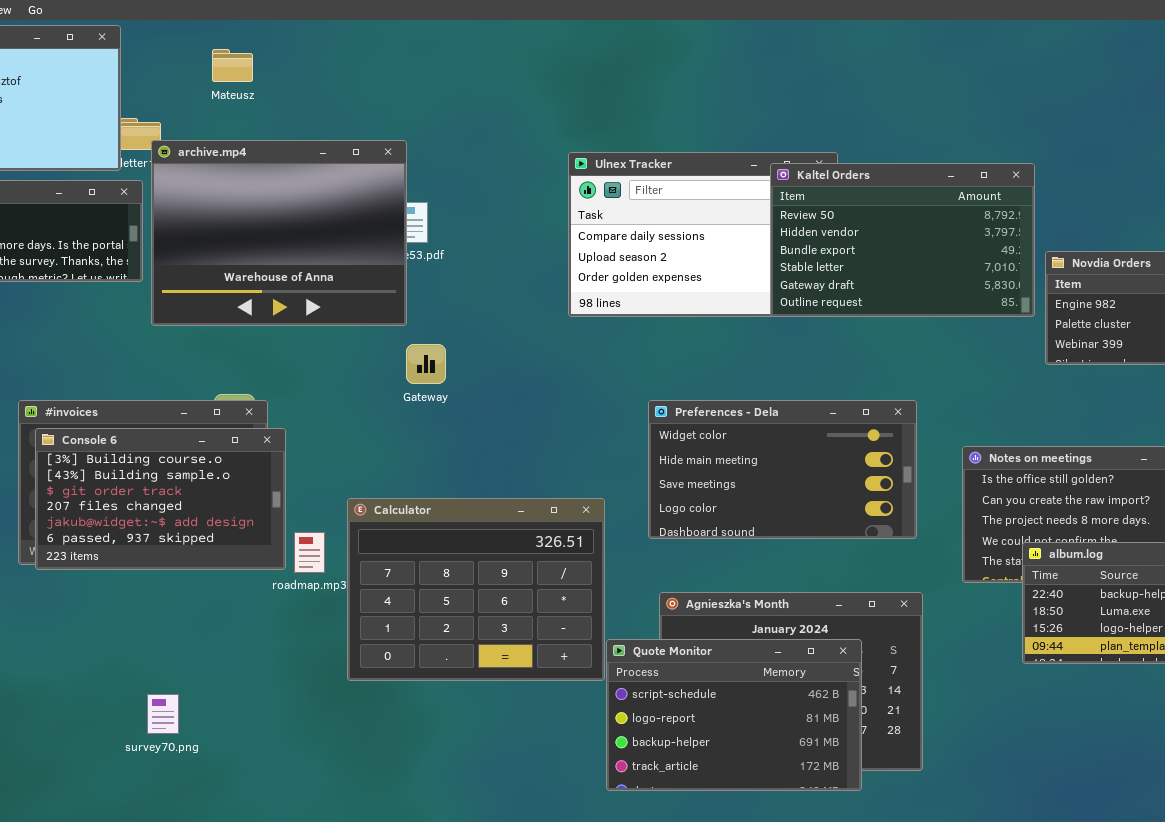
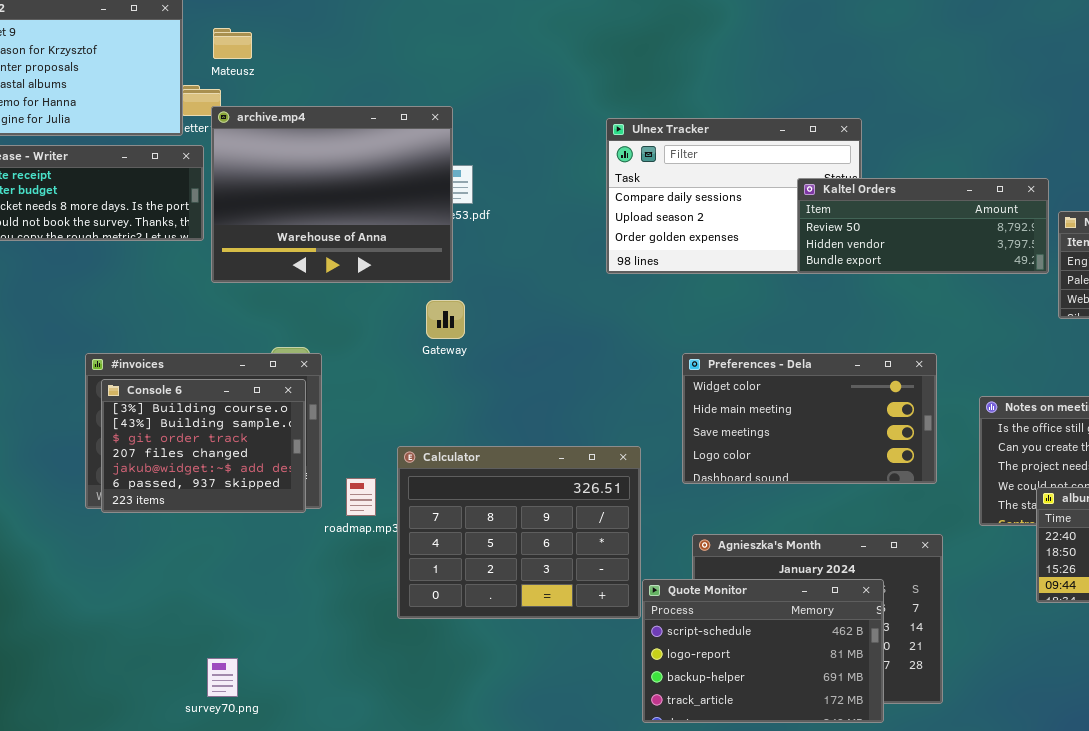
Mateusz: [212,49,253,82] -> [213,28,252,59], moved
Kaltel Orders: [770,163,1035,317] -> [797,178,1049,274], resized
Gateway: [406,344,446,384] -> [426,300,465,339], moved
Console 6: [35,428,286,570] -> [101,379,306,513], resized
survey70.png: [147,694,179,734] -> [207,658,238,697], moved

